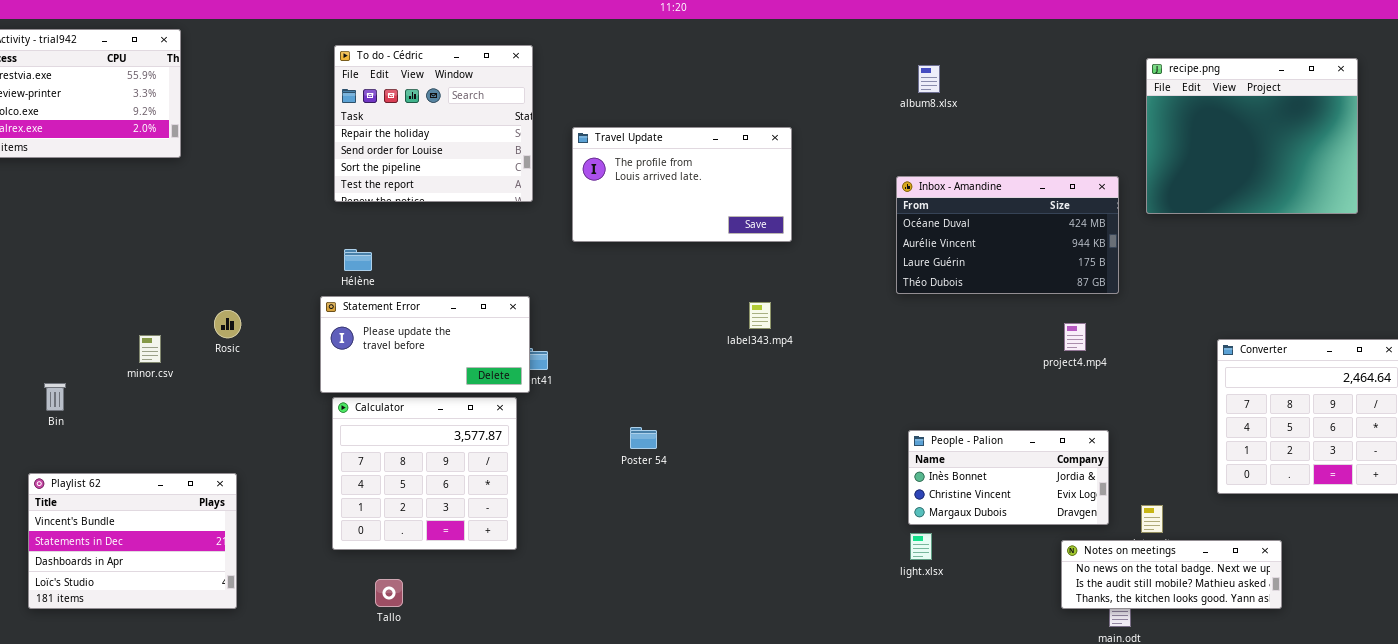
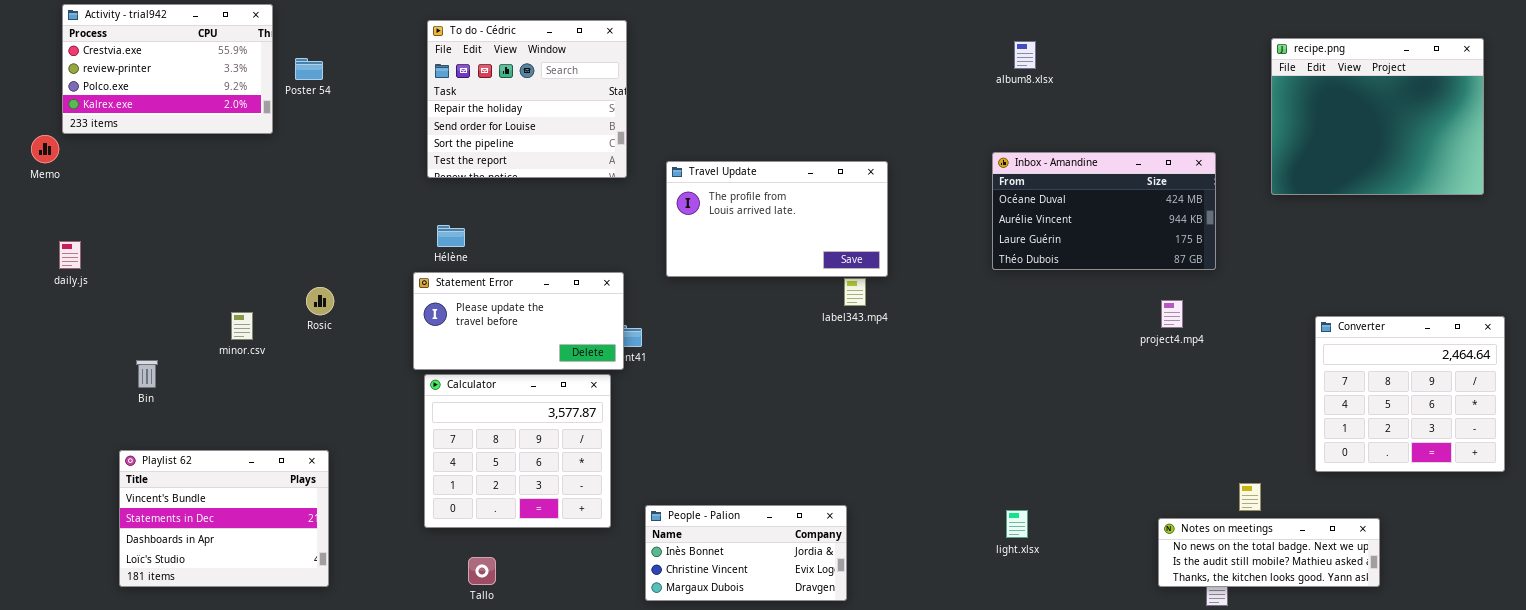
recipe.png: [1146,58,1358,214] -> [1271,38,1484,195], moved
Travel Update: [572,127,792,242] -> [666,161,888,277], moved
Poster 54: [630,427,657,449] -> [295,58,323,80], moved
People - Palion: [908,430,1109,525] -> [645,505,847,601], moved

